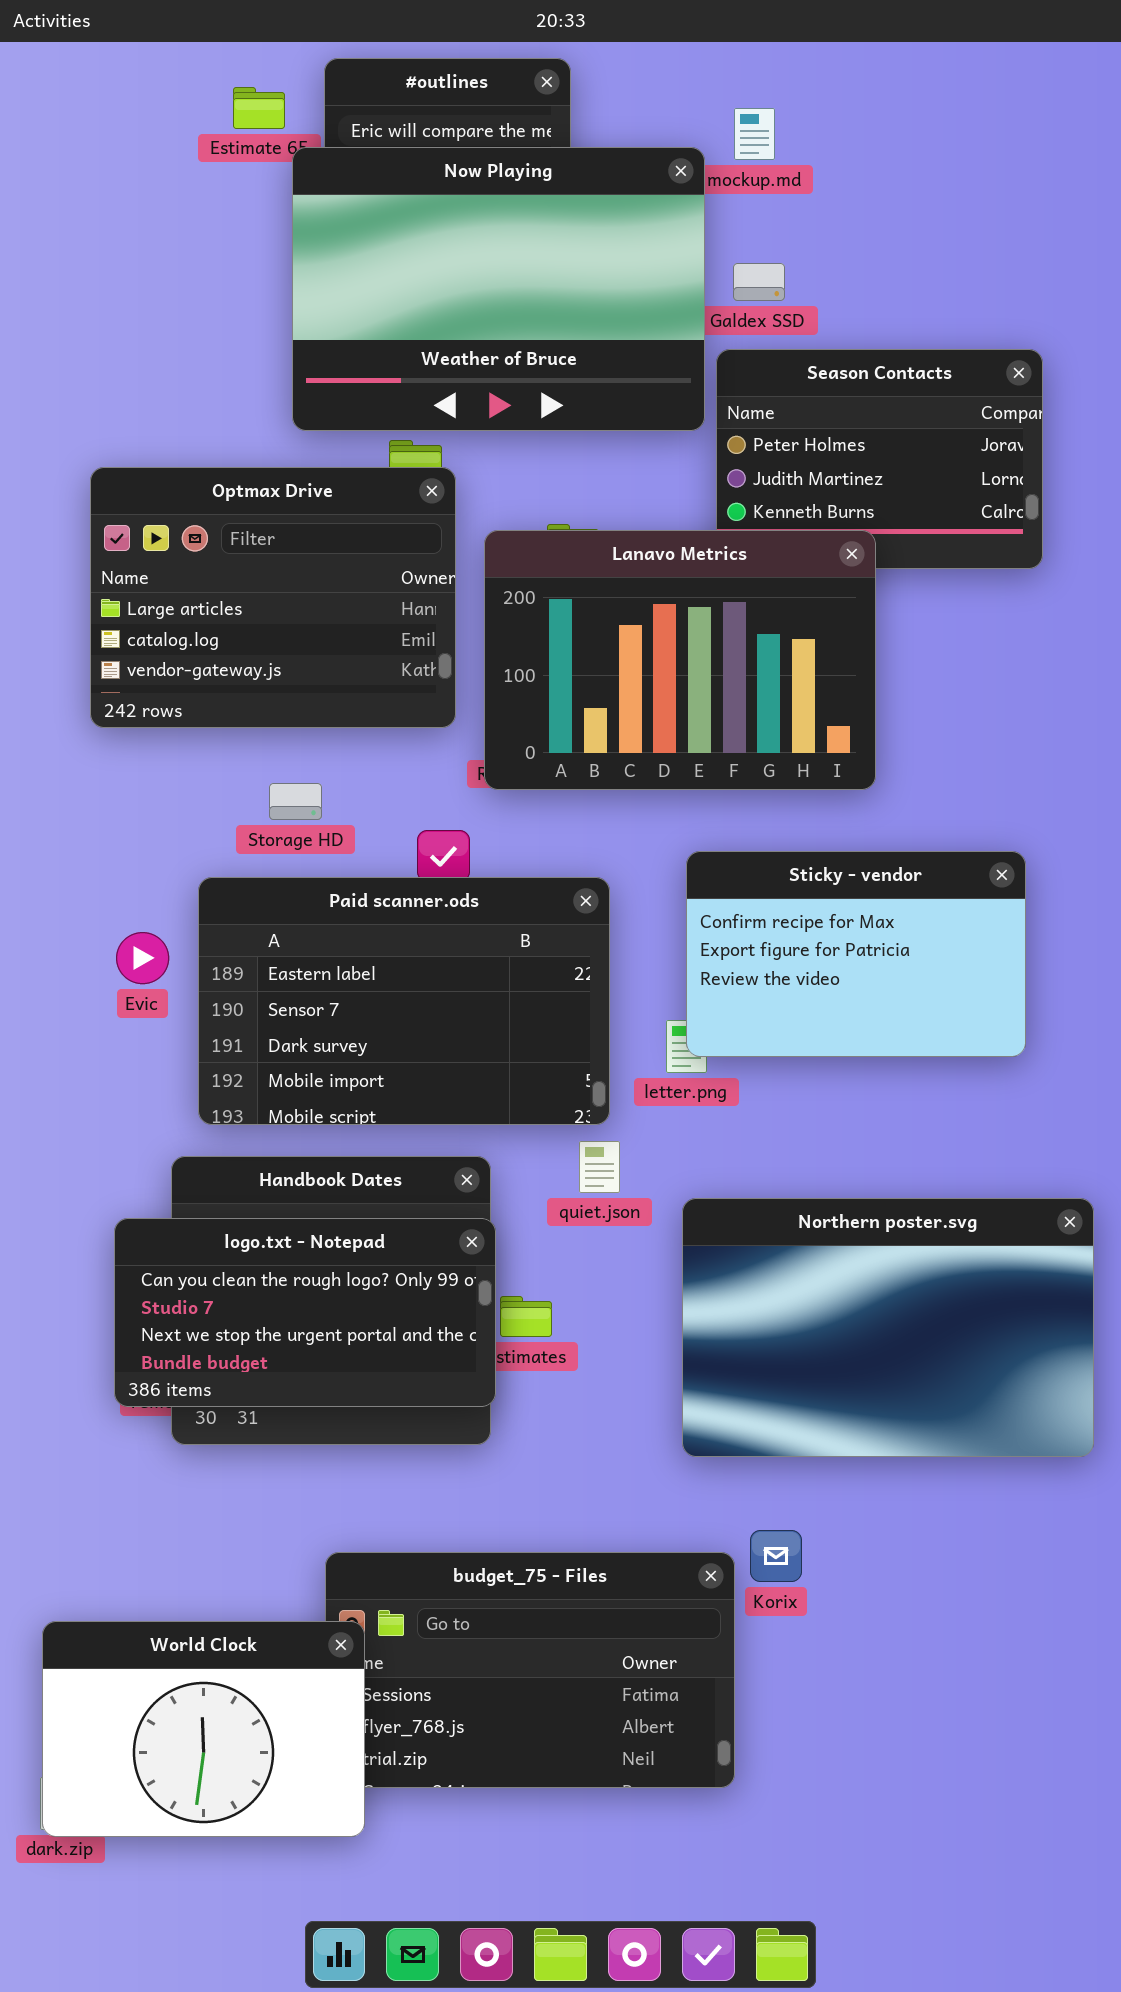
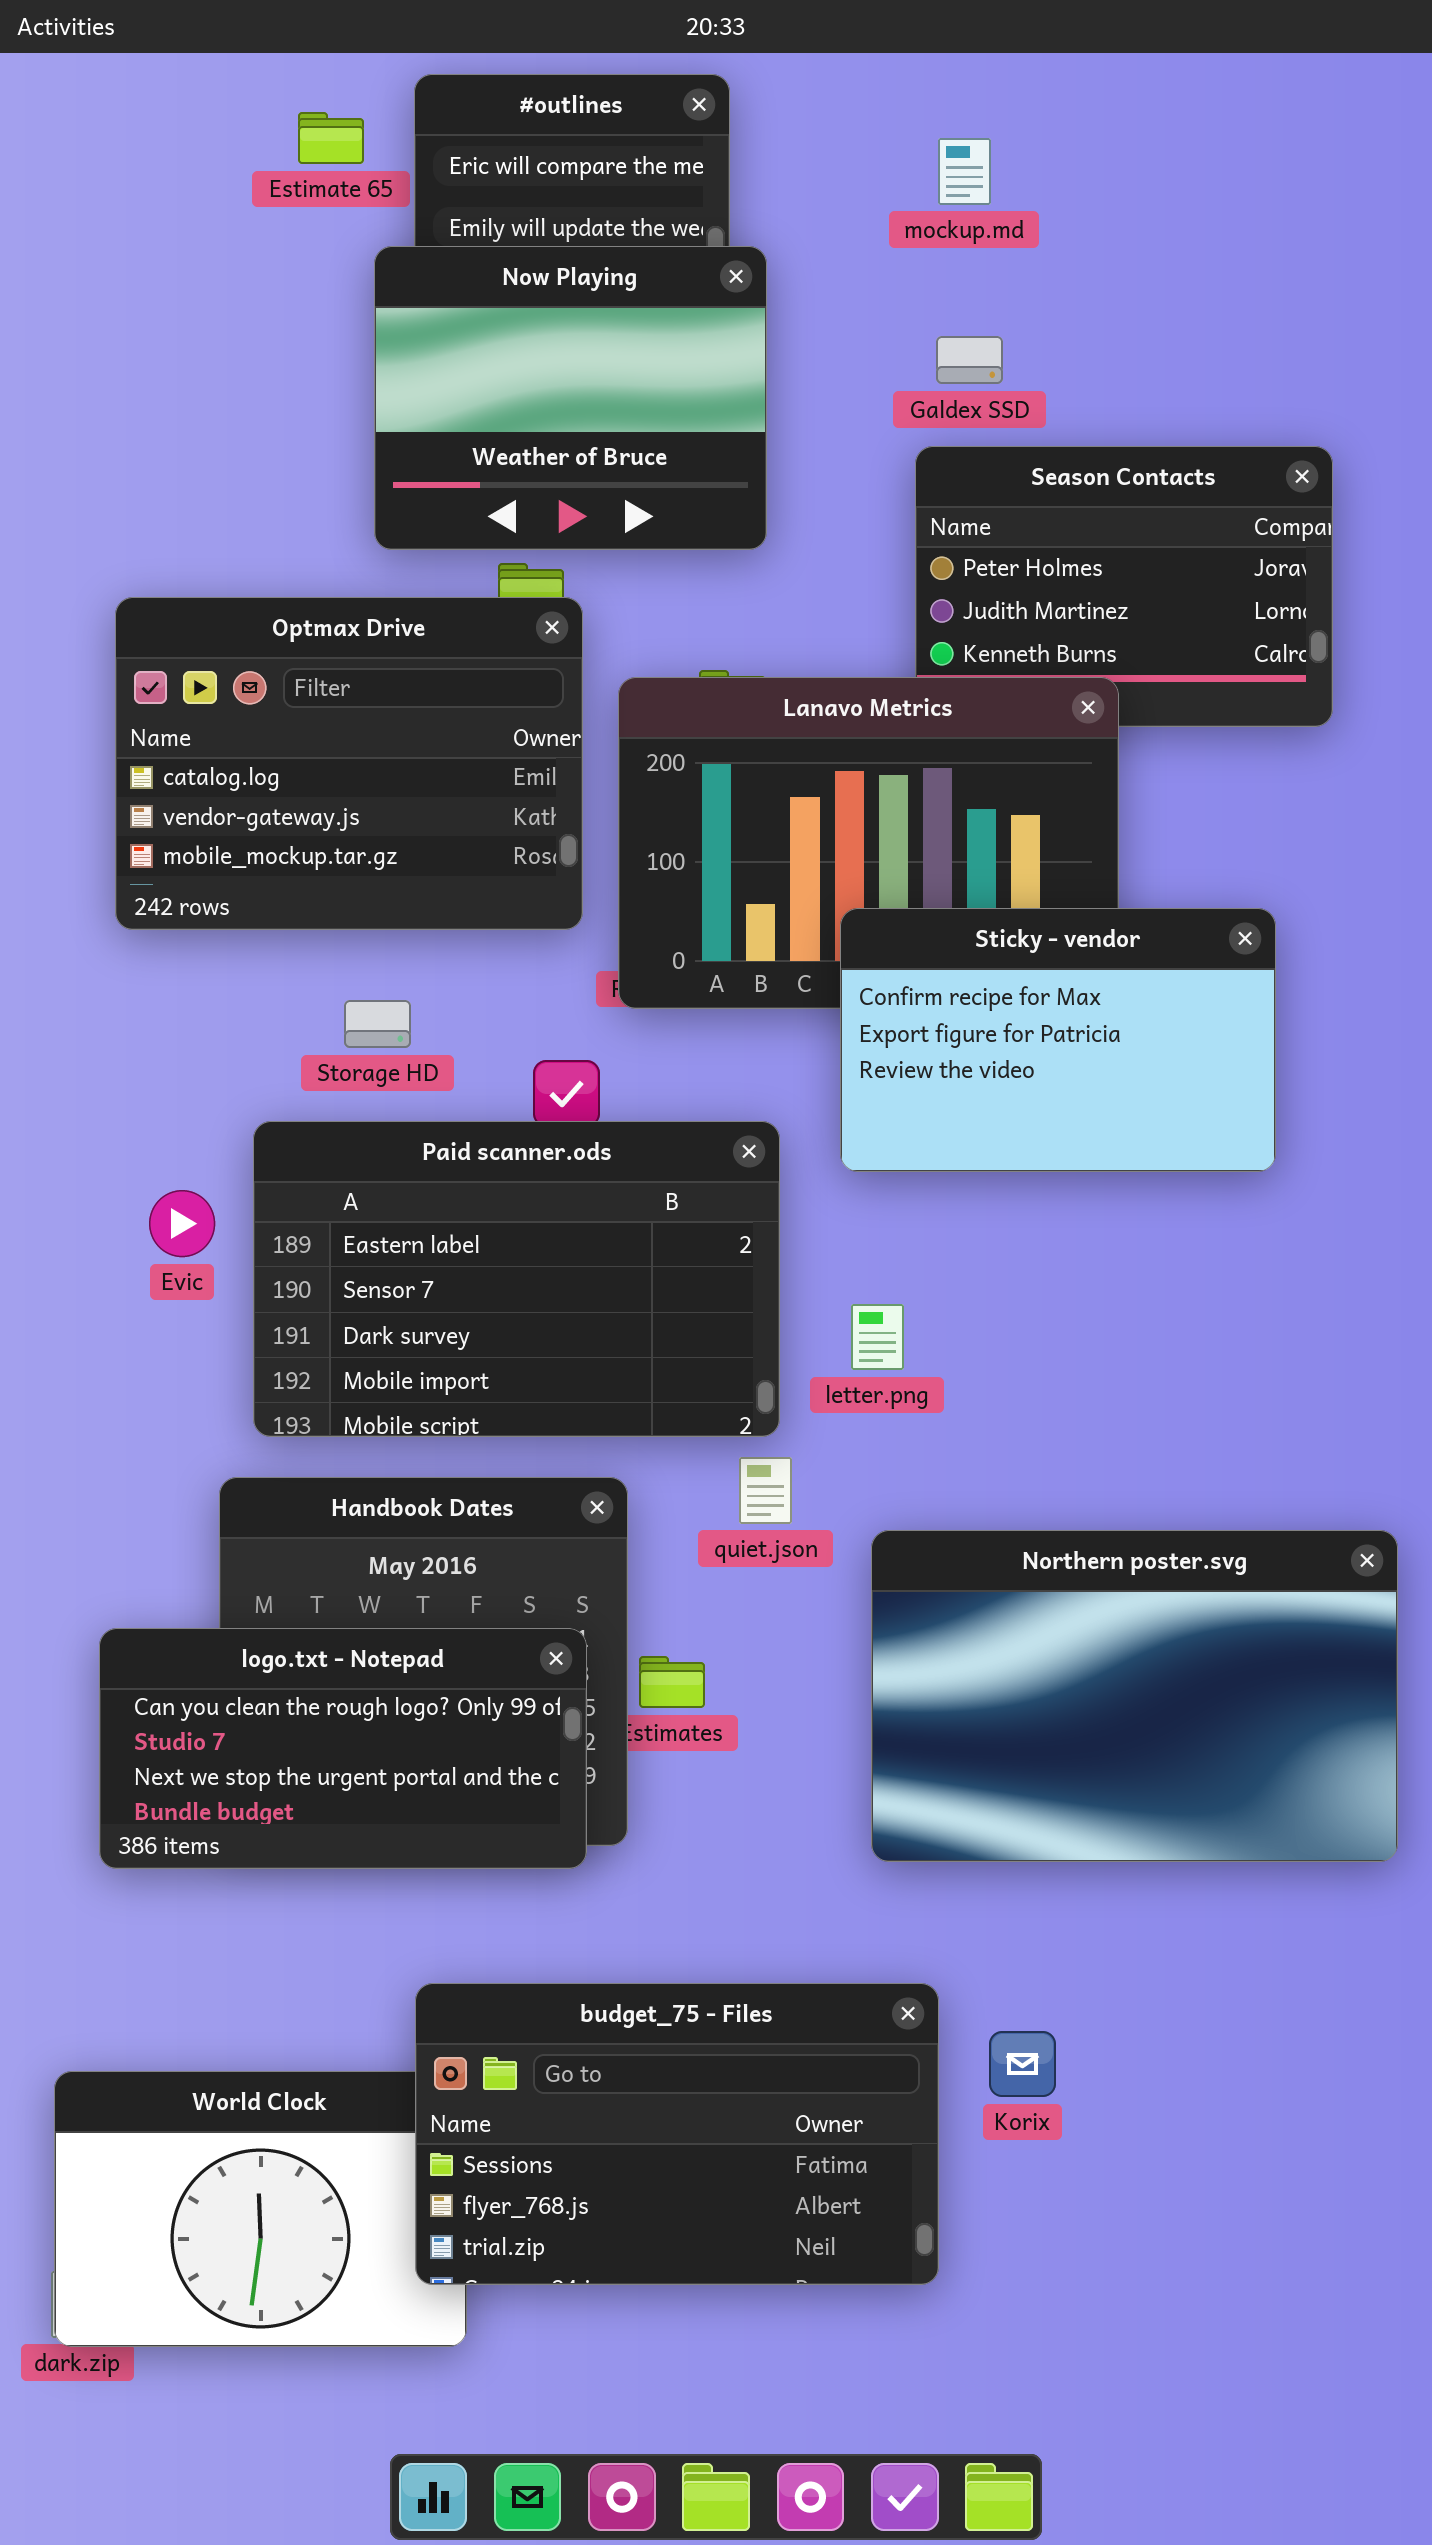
Now Playing: [292,147,705,431] -> [374,246,767,550], resized
Optmax Drive: [90,467,456,728] -> [115,597,583,930], scrolled down 1 row
Sticky - vendor: [686,851,1026,1057] -> [840,908,1276,1172], moved
logo.txt - Notepad: [114,1218,496,1407] -> [99,1628,587,1869], moved
Korix: [750,1530,802,1582] -> [989,2031,1056,2097], moved
budget_75 - Files: [325,1552,735,1788] -> [415,1983,939,2285], raised

